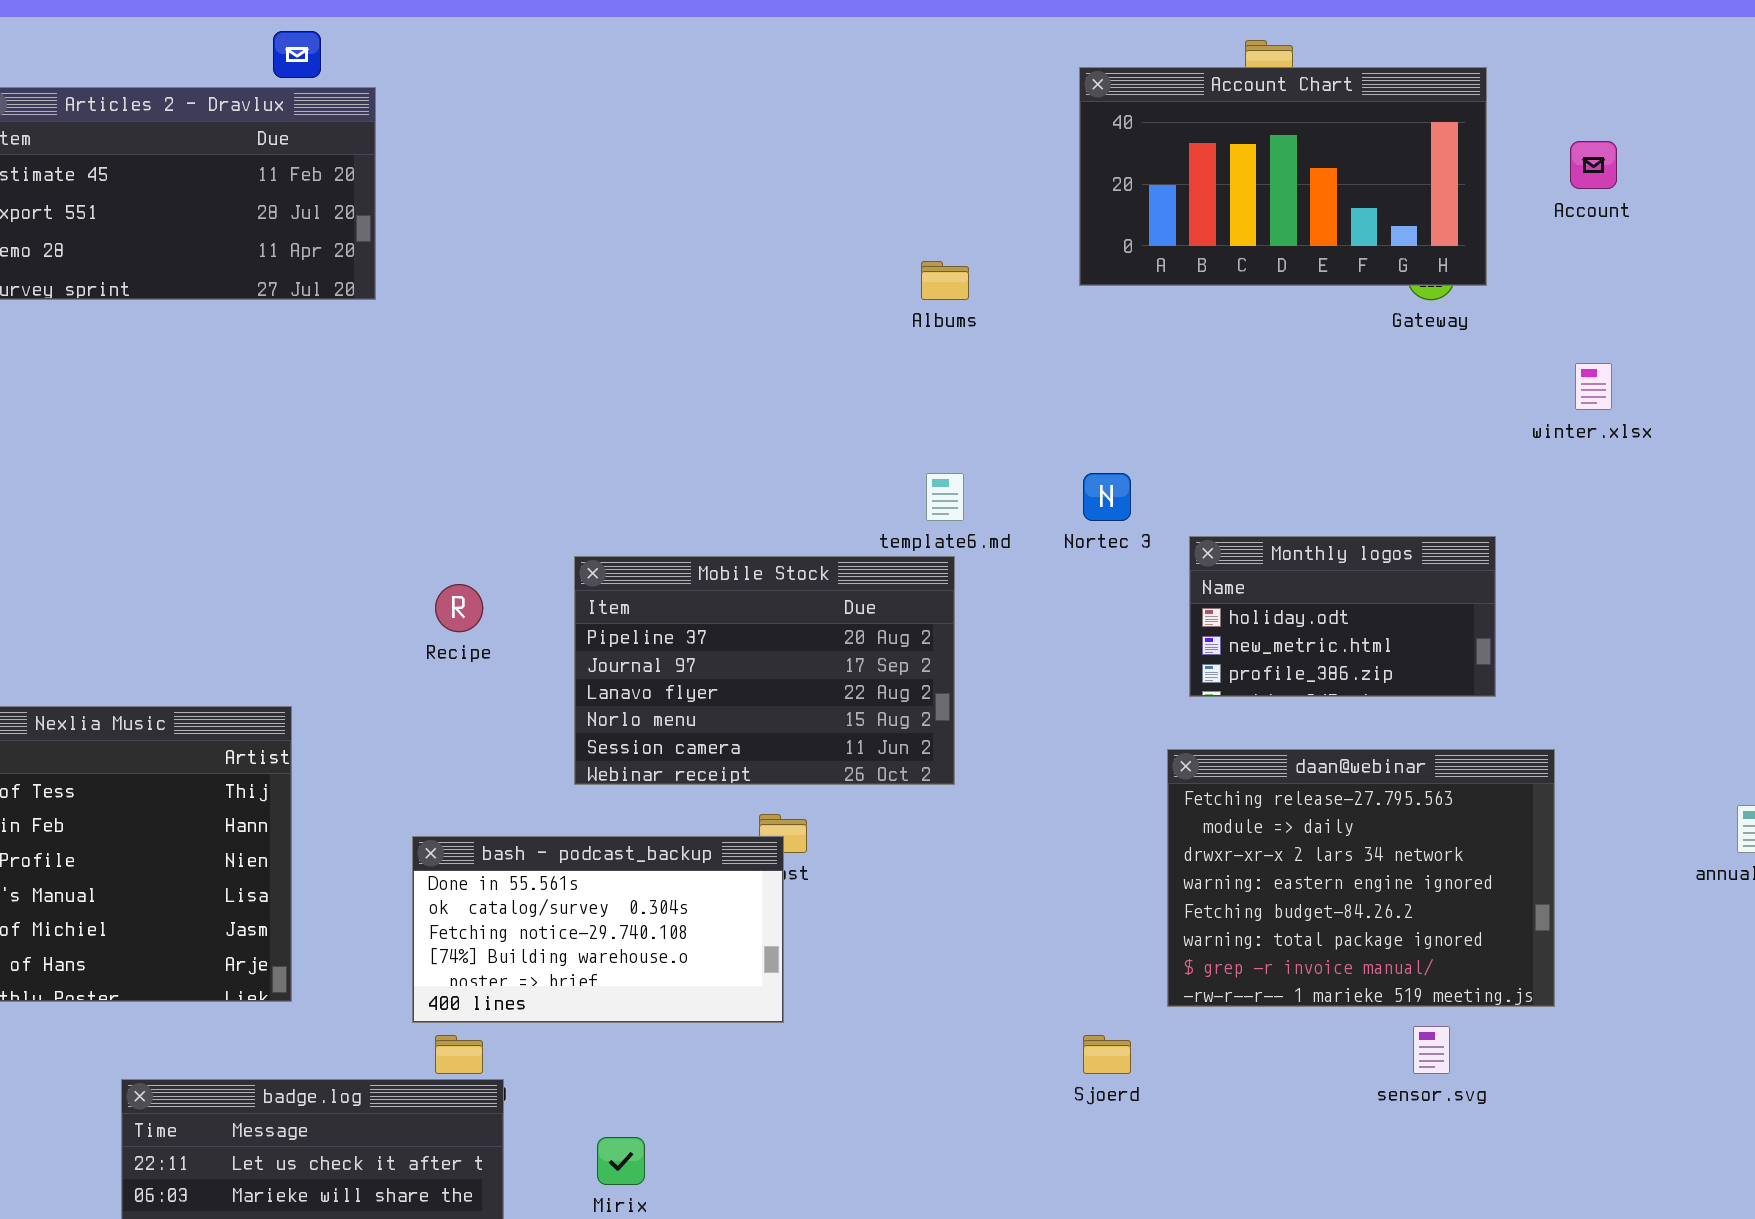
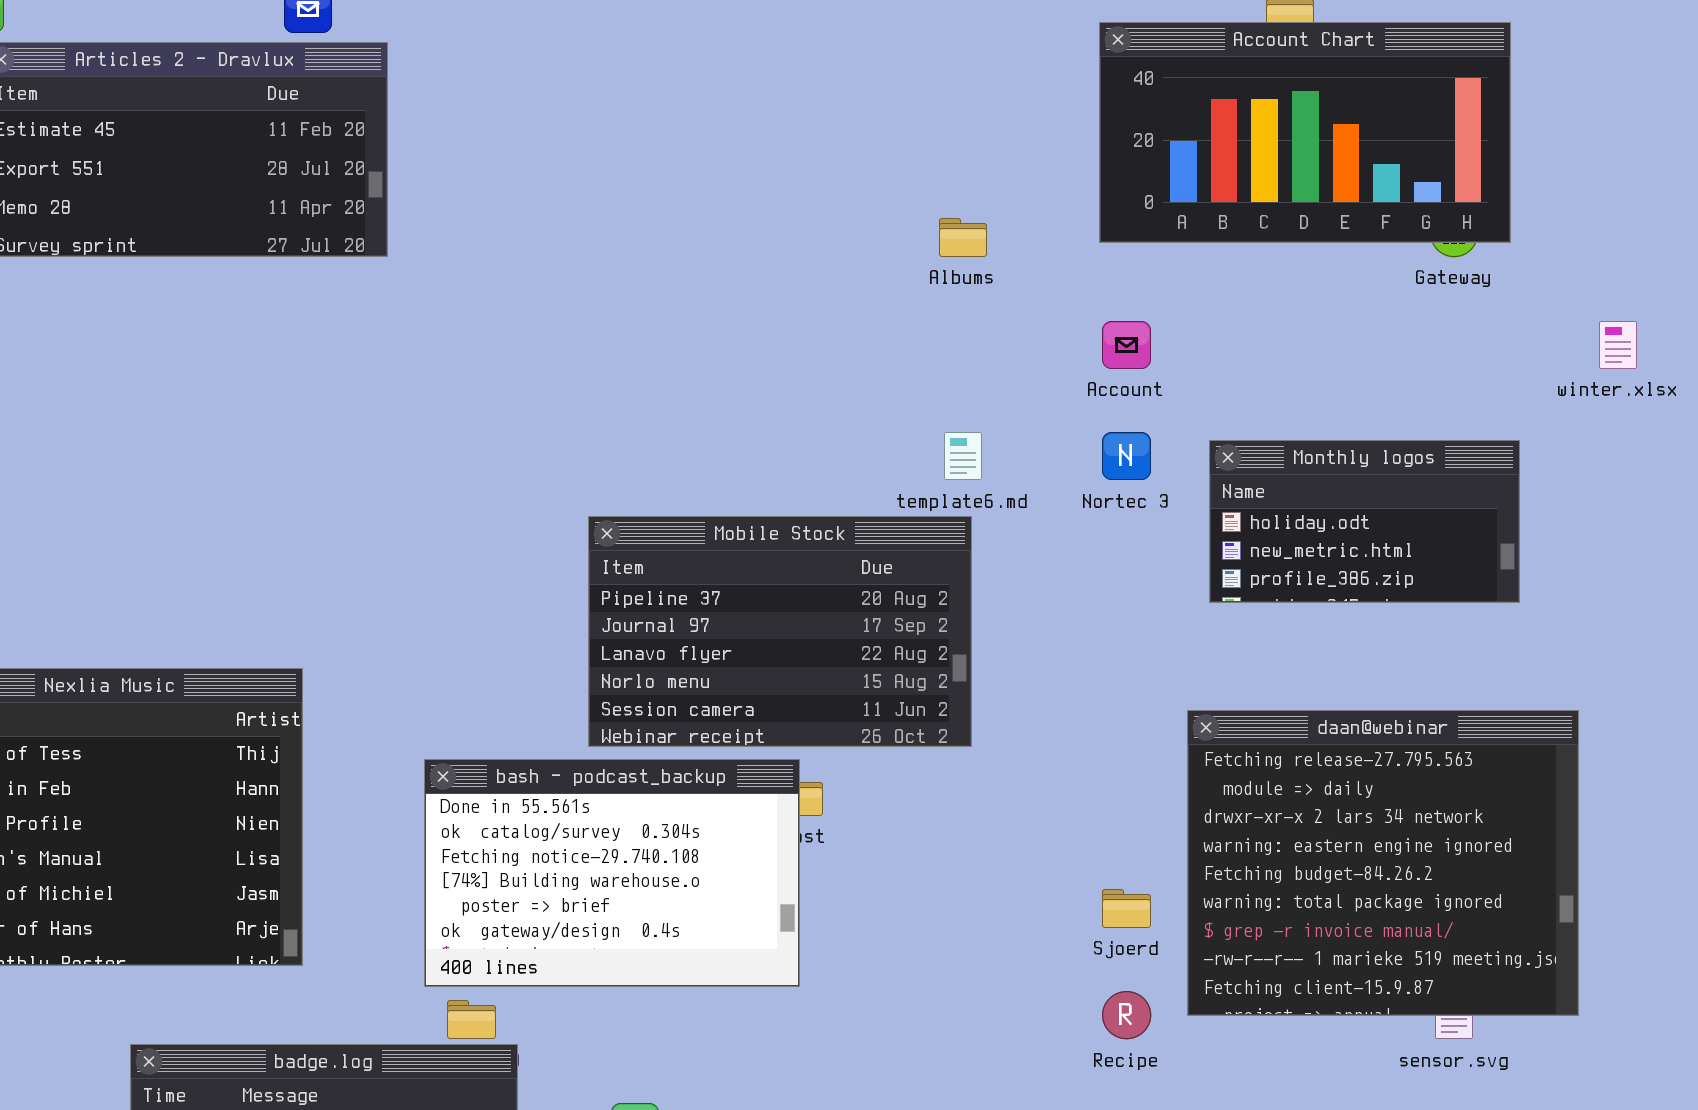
Account: [1570,141,1617,189] -> [1102,321,1151,369], moved
Monthly logos: [1189,536,1496,697] -> [1209,440,1520,603], moved
Recipe: [435,584,483,632] -> [1102,991,1151,1039], moved
daan@webinar: [1167,749,1555,1007] -> [1187,710,1579,1016], resized
bash - podcast_backup: [412,836,784,1023] -> [424,759,800,987], resized
Sjoerd: [1083,1035,1131,1074] -> [1102,889,1151,928], moved

